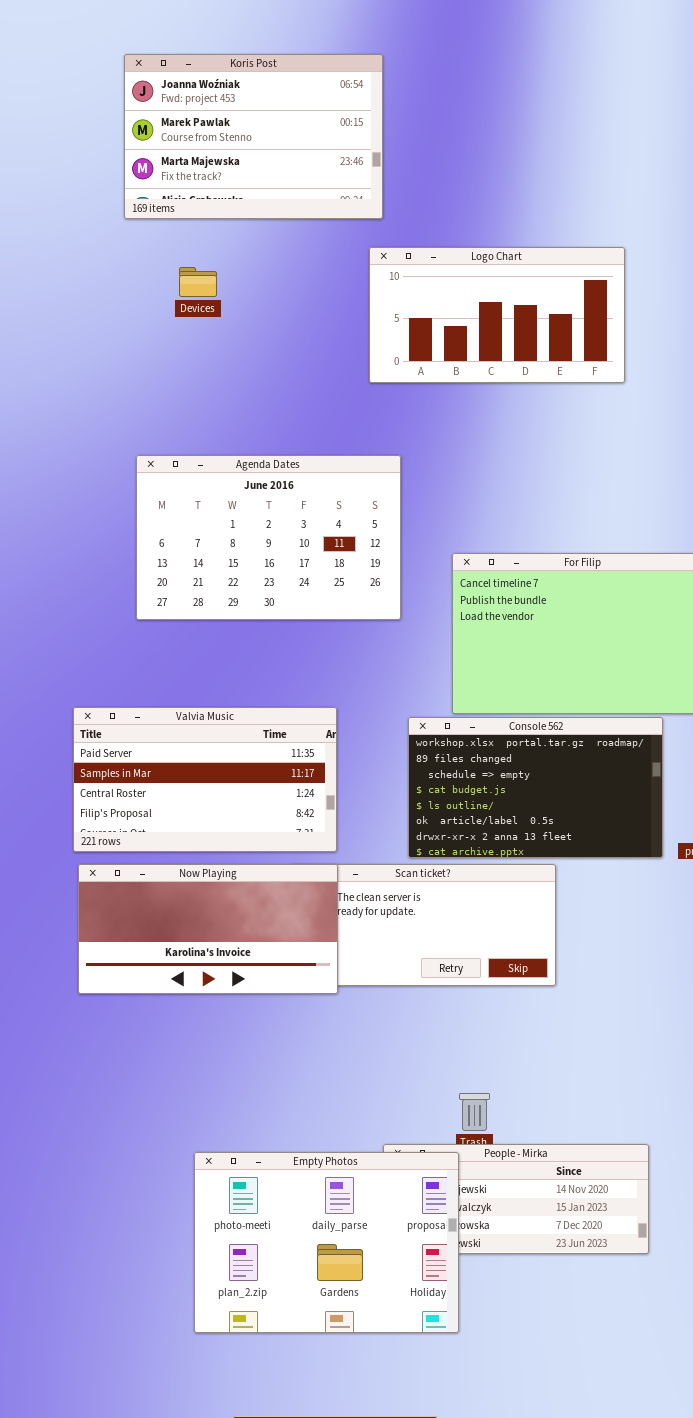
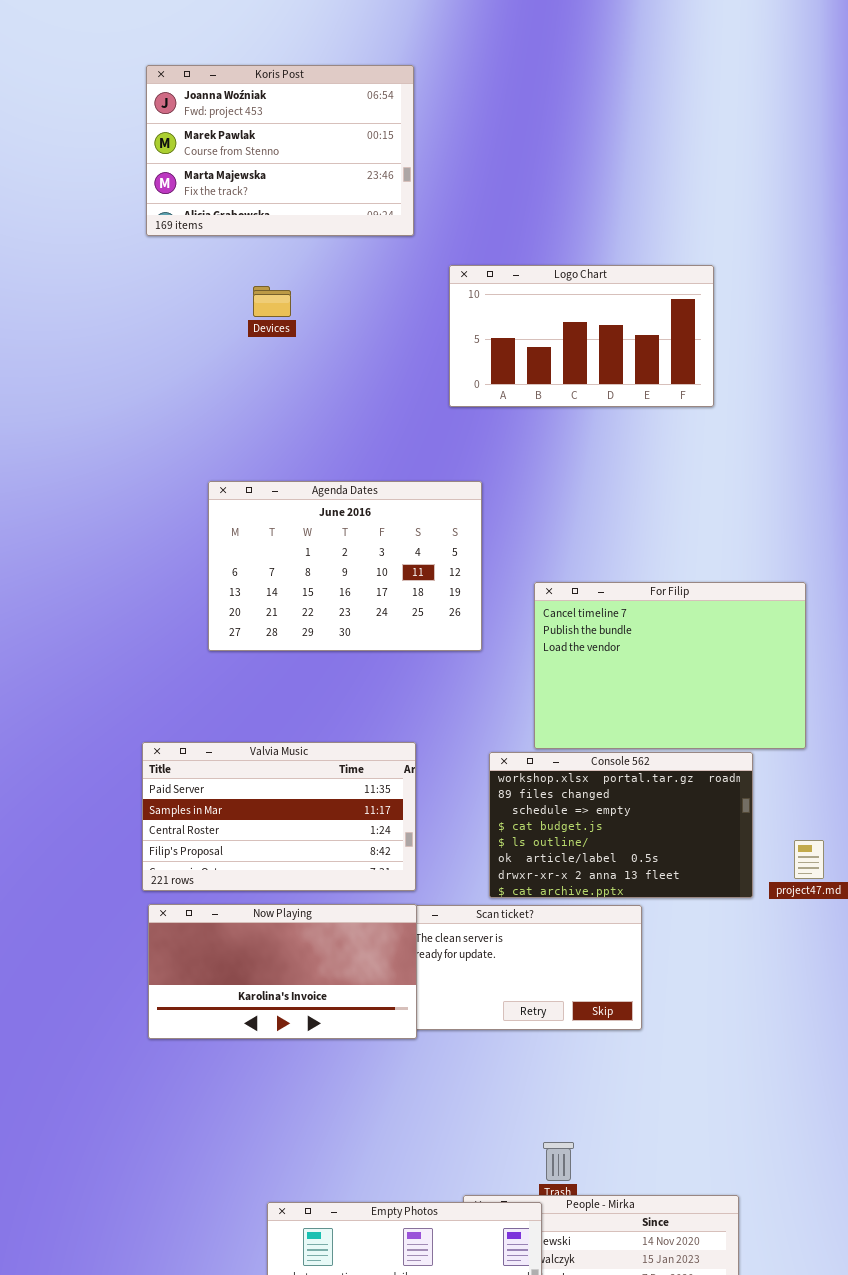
Koris Post: [124,54,383,219] -> [146,65,414,236], moved

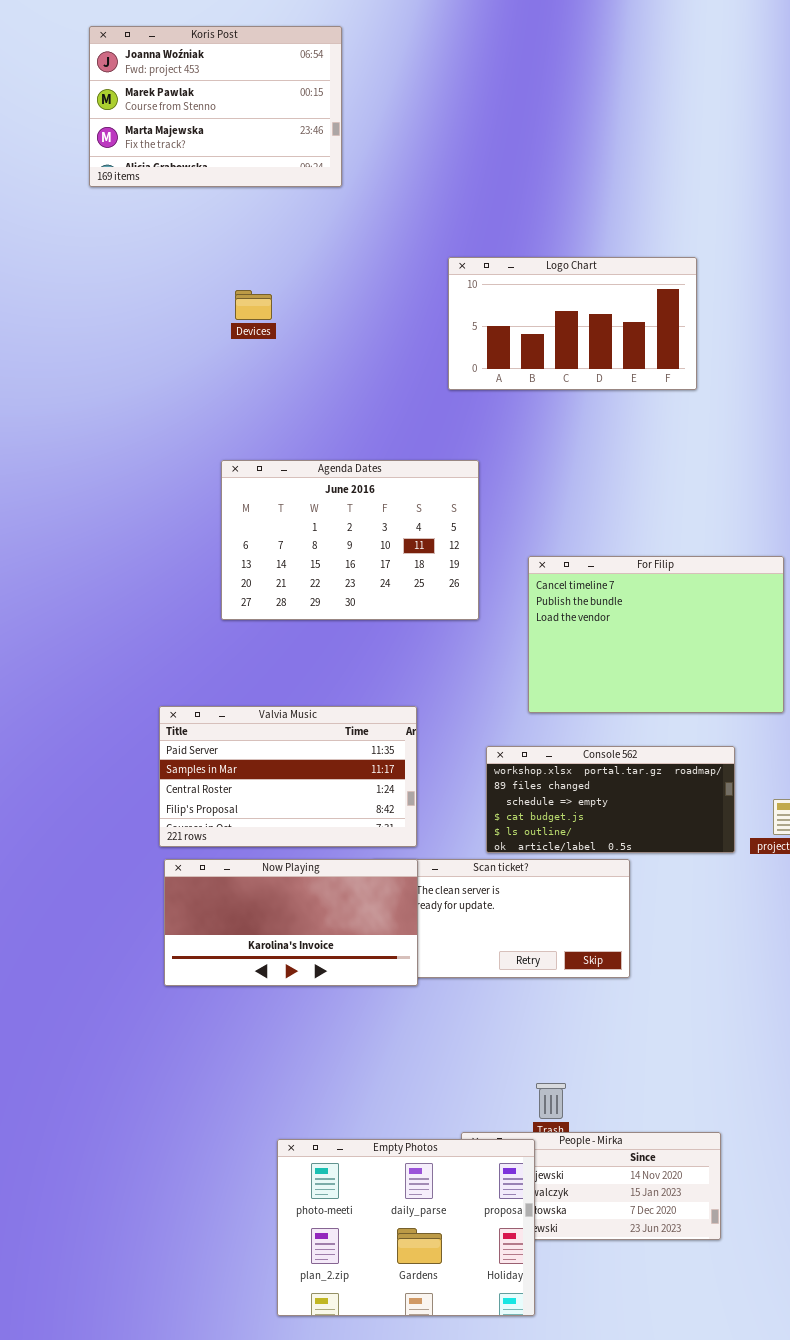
Koris Post: [146,65,414,236] -> [89,26,342,187], moved
Devices: [253,286,291,317] -> [235,290,272,320], moved
Console 562: [489,752,753,898] -> [486,746,735,853], resized

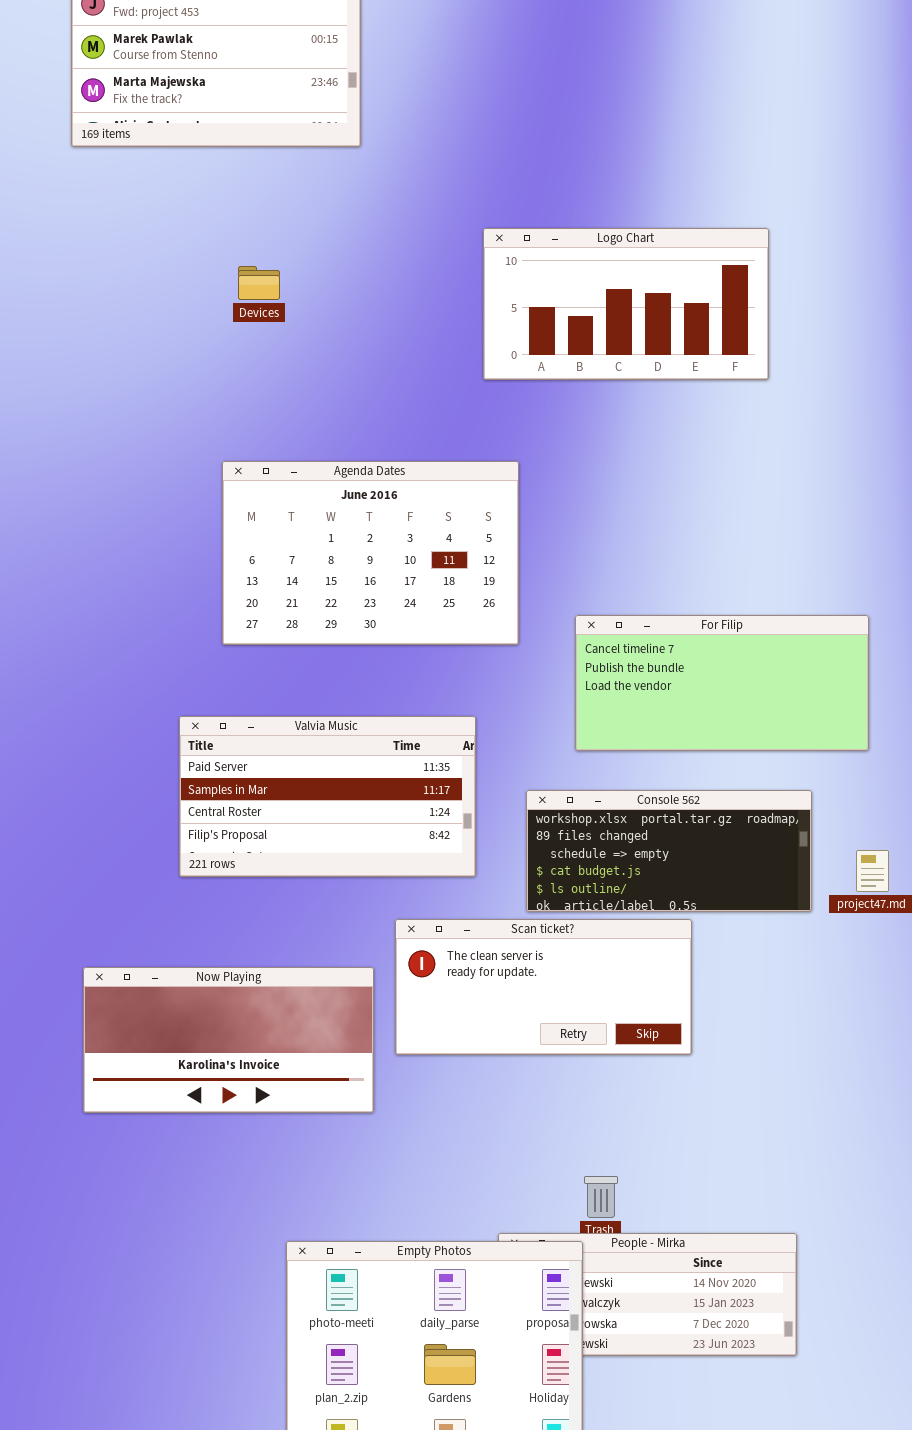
For Filip: [528,556,784,713] -> [575,615,869,751], resized
Valvia Music: [159,706,417,847] -> [179,716,476,877], moved
Now Playing: [164,859,418,986] -> [83,967,374,1113], moved

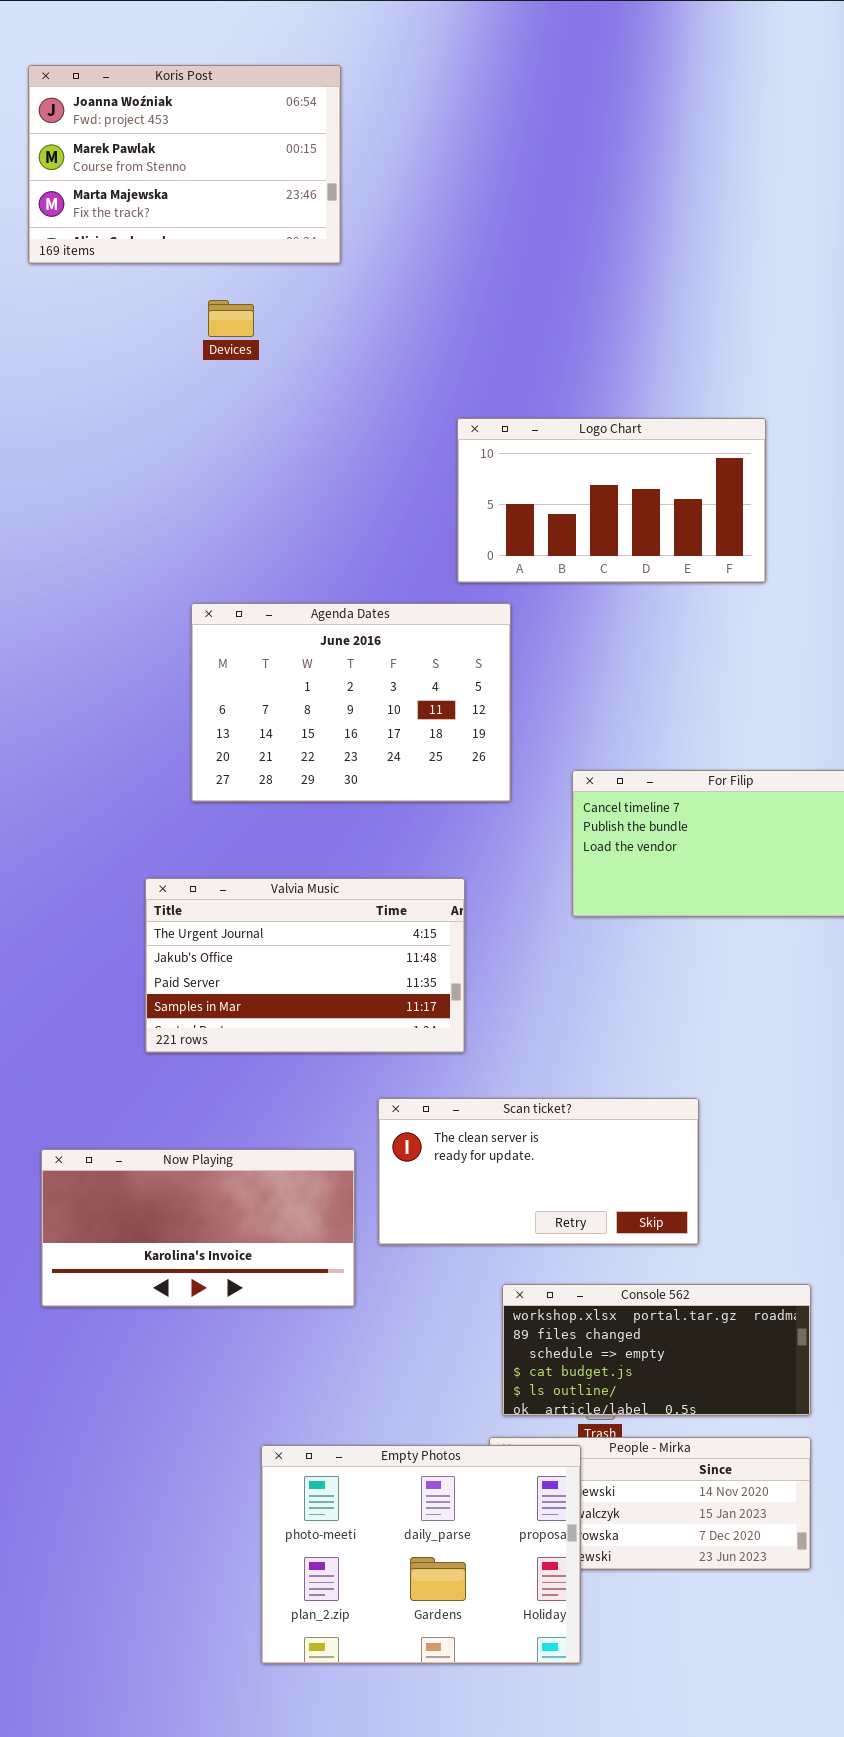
Logo Chart: [483,228,769,380] -> [457,418,766,583], moved
Devices: [238,266,280,300] -> [208,300,254,337], moved
Valvia Music: [179,716,476,877] -> [145,878,465,1053], scrolled up 2 rows
Console 562: [526,790,812,912] -> [502,1284,811,1416], moved

